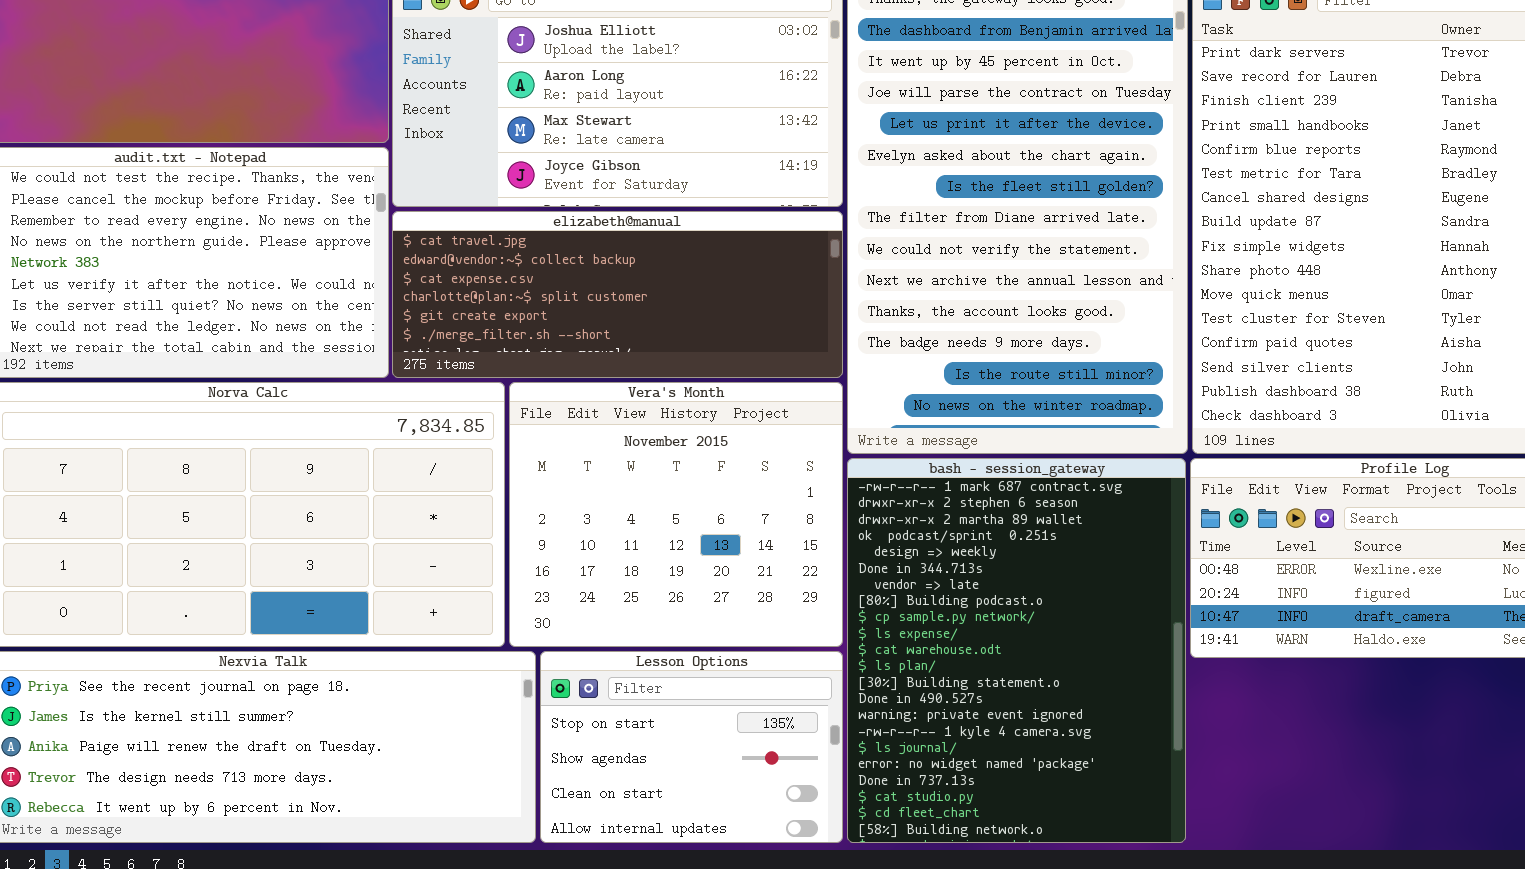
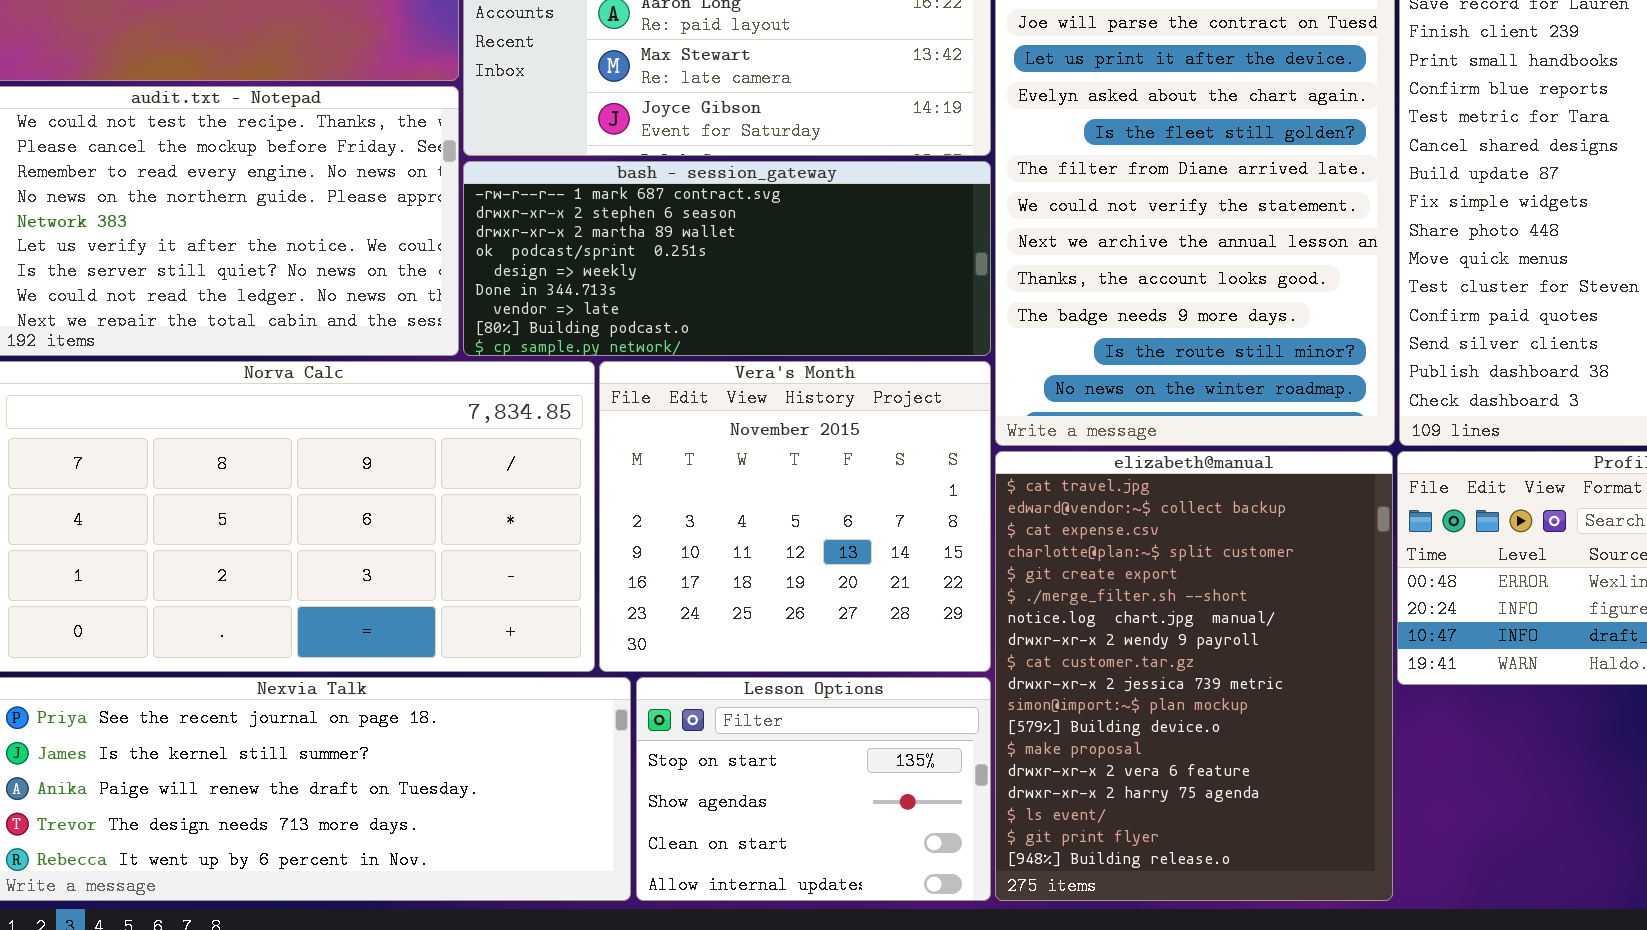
elizabeth@manual: [392,211,843,378] -> [995,451,1393,901], moved, resized
bash - session_gateway: [847,458,1186,843] -> [463,161,991,356], moved, resized

